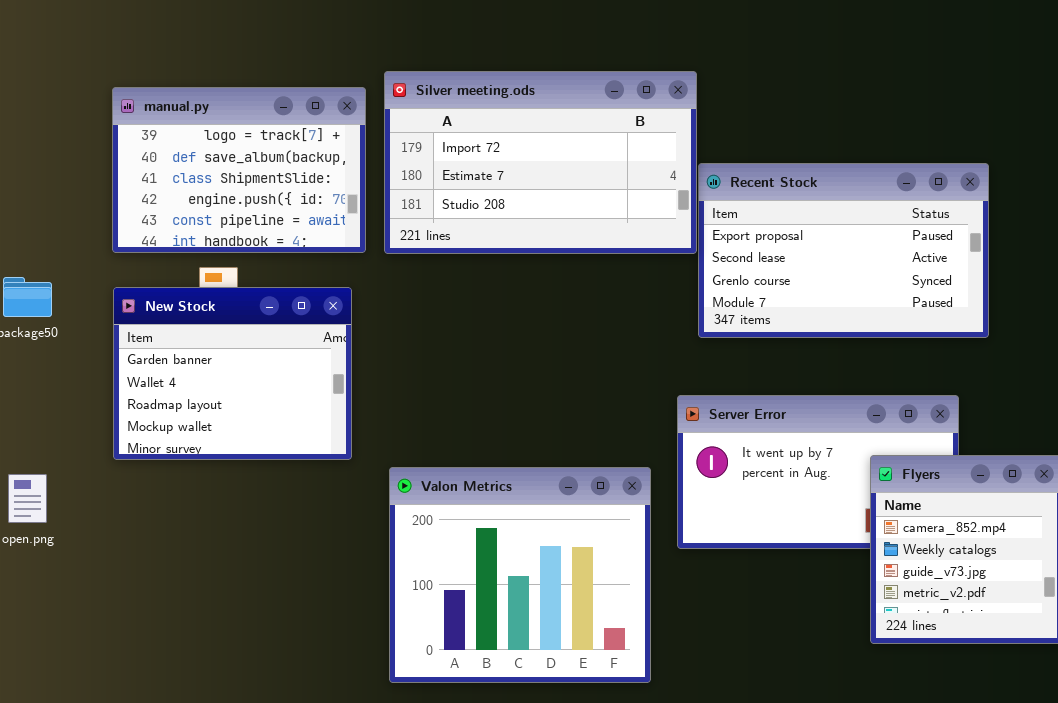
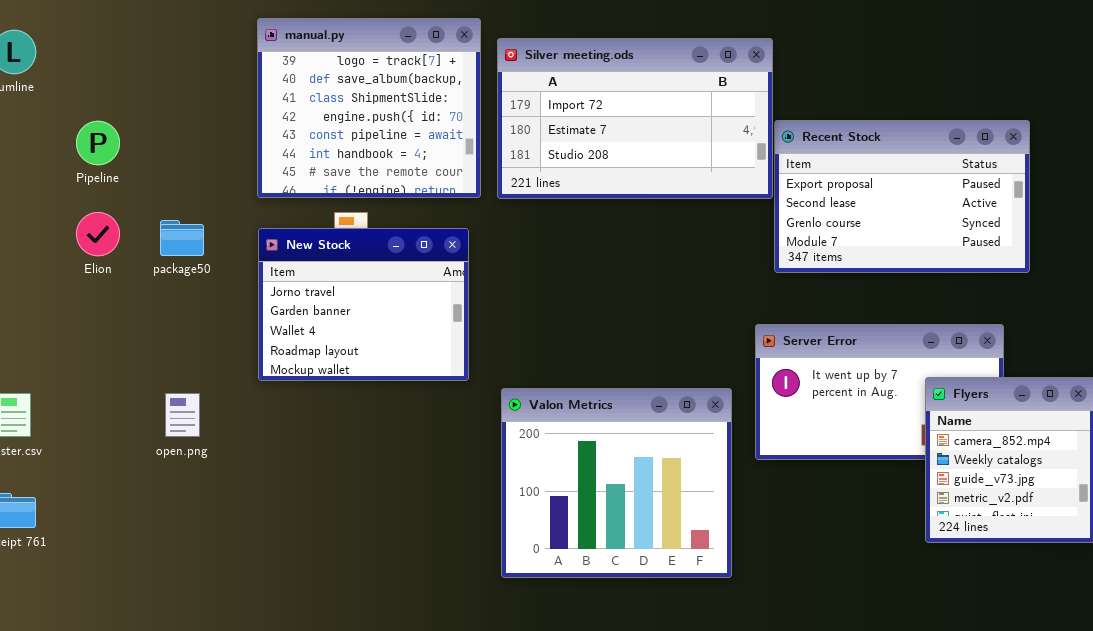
manual.py: [112,87,366,253] -> [257,18,481,198], resized
New Stock: [113,287,352,460] -> [258,228,469,381], scrolled up 1 row

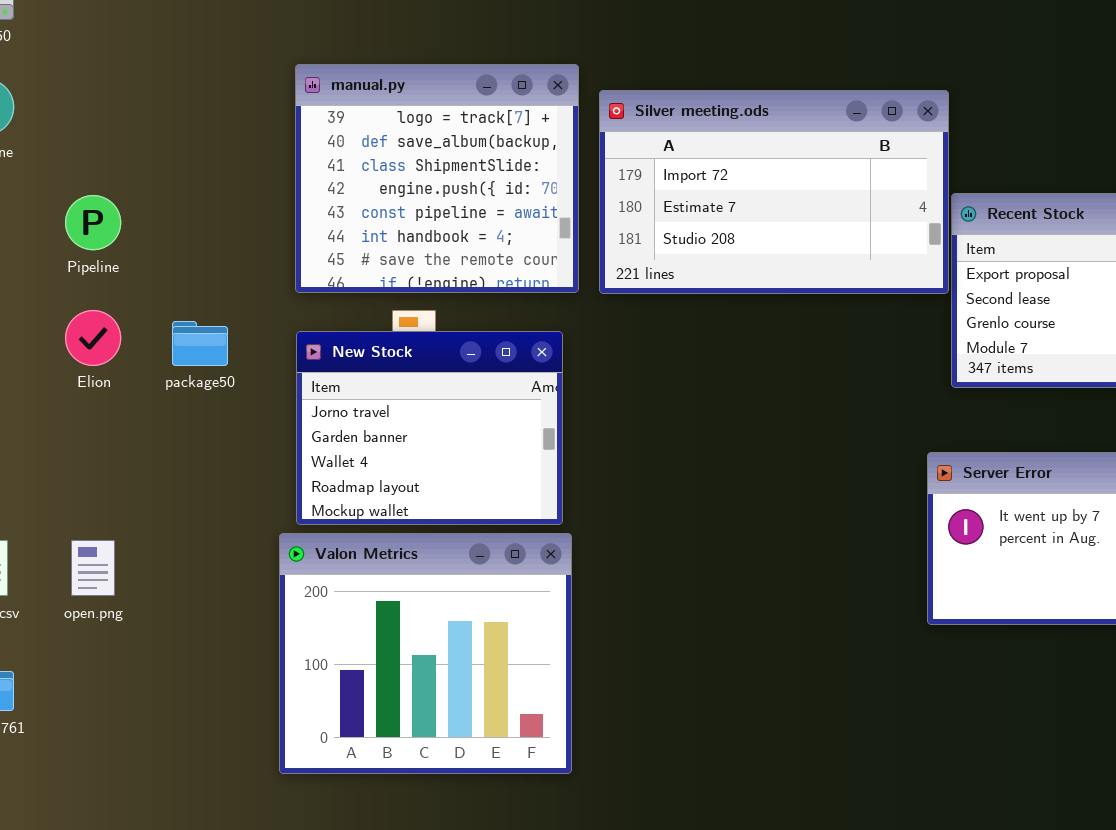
Valon Metrics: [501,388,732,578] -> [279,533,572,774], moved
open.png: [165,393,200,437] -> [71,540,115,596], moved

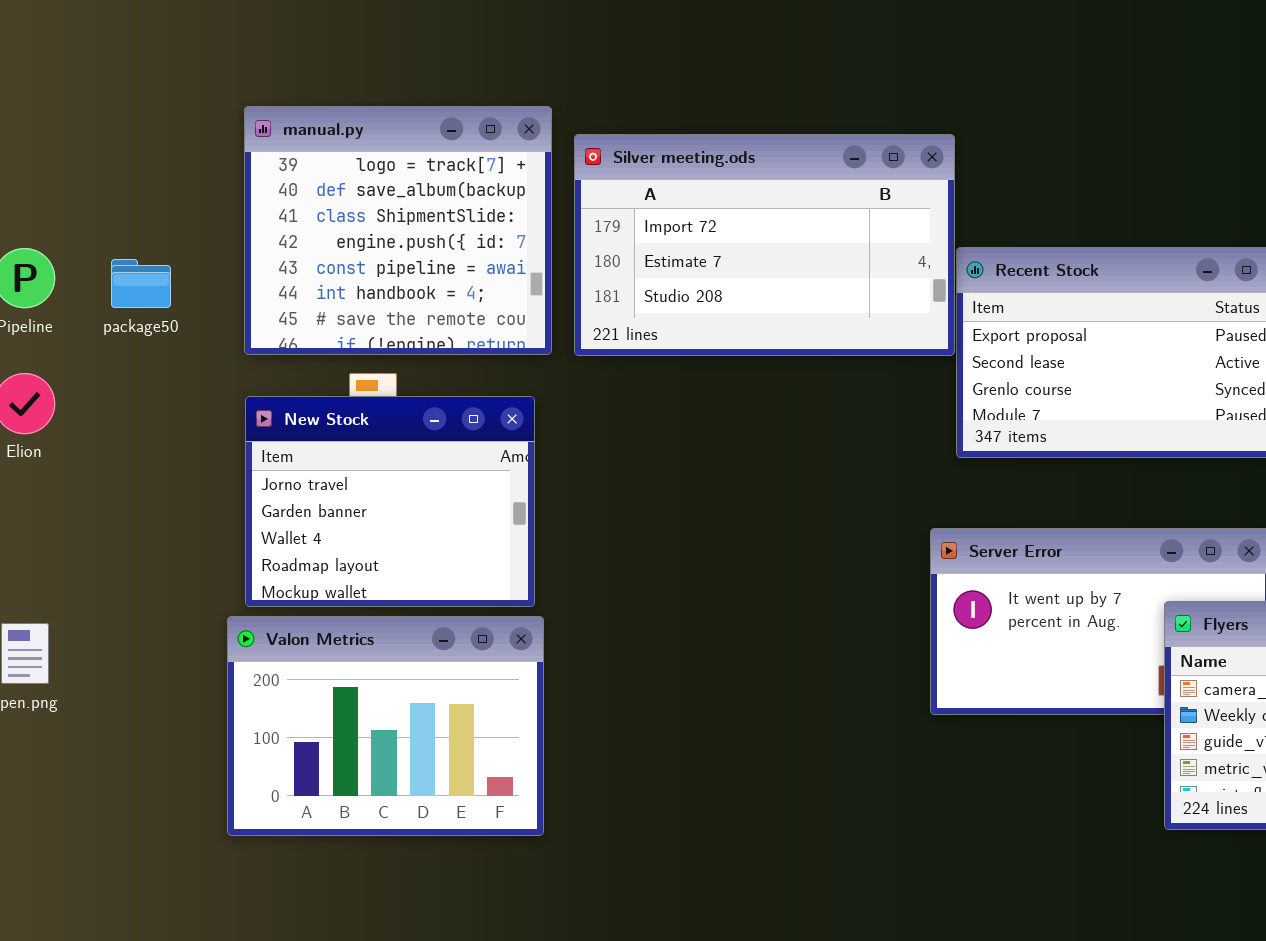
package50: [172,321,228,366] -> [111,259,171,308], moved
Valon Metrics: [279,533,572,774] -> [227,616,544,836], resized

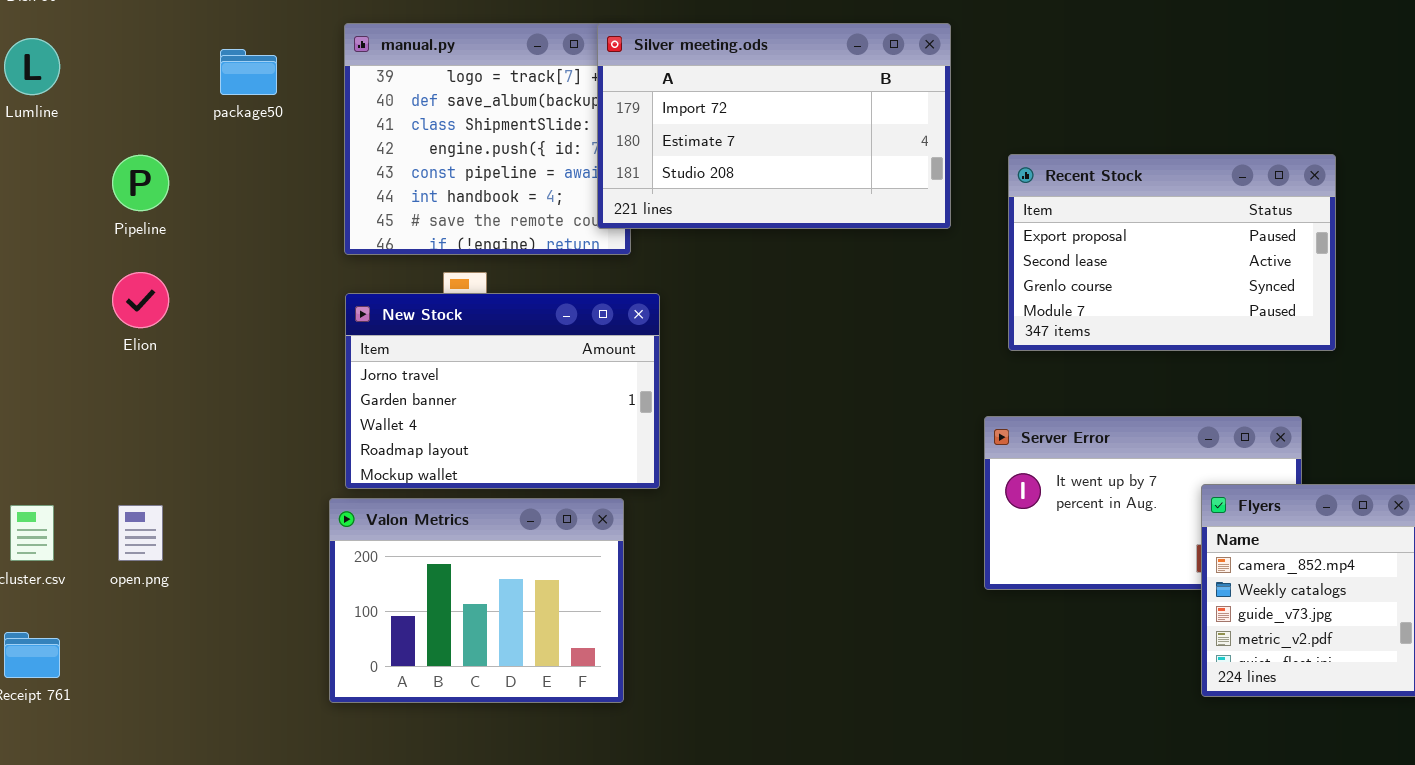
Silver meeting.ods: [574,134,955,356] -> [597,23,951,229], moved
package50: [111,259,171,308] -> [220,49,277,95], moved
New Stock: [245,396,535,607] -> [345,293,660,489], resized

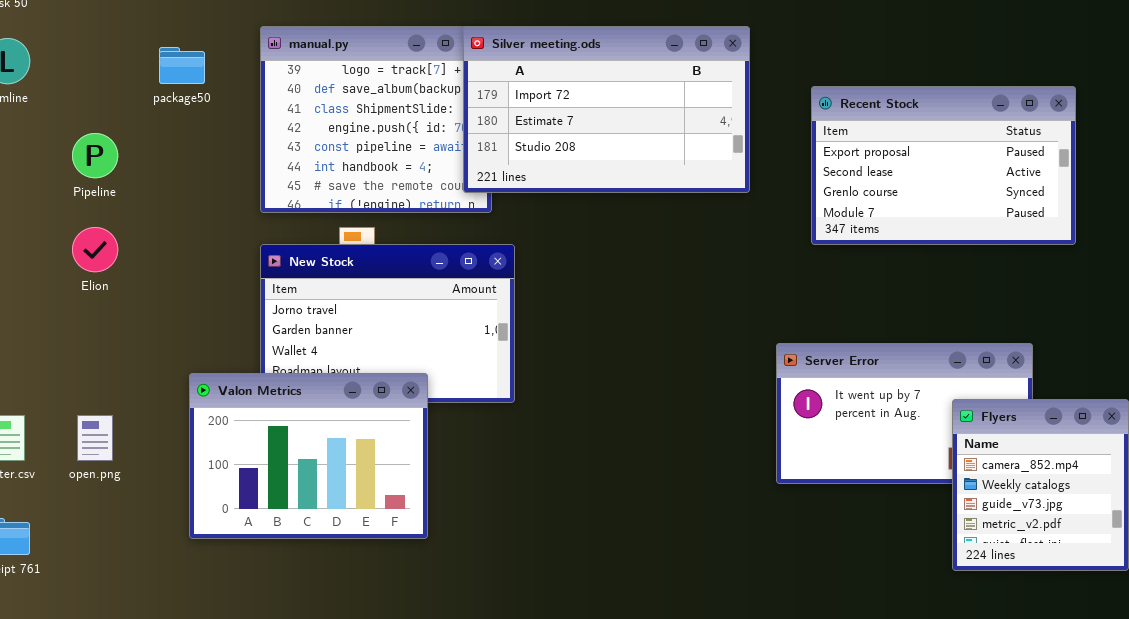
Recent Stock: [1008,154,1336,351] -> [811,86,1076,245], moved
Valon Metrics: [329,498,624,703] -> [189,373,428,539], moved

